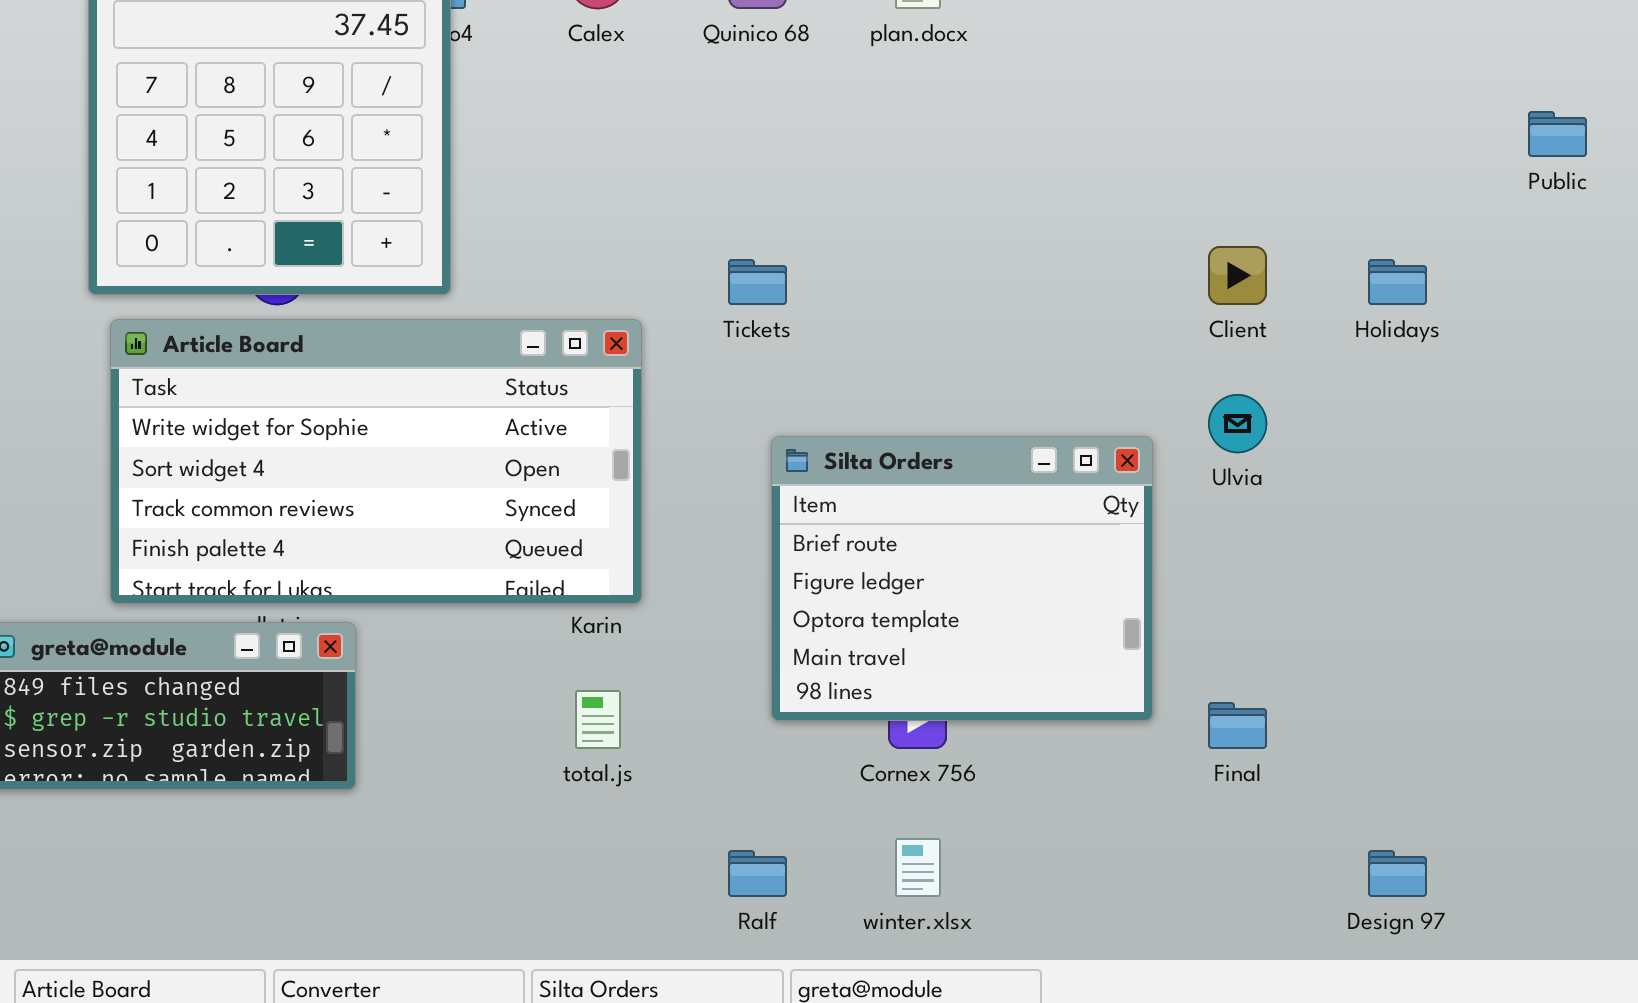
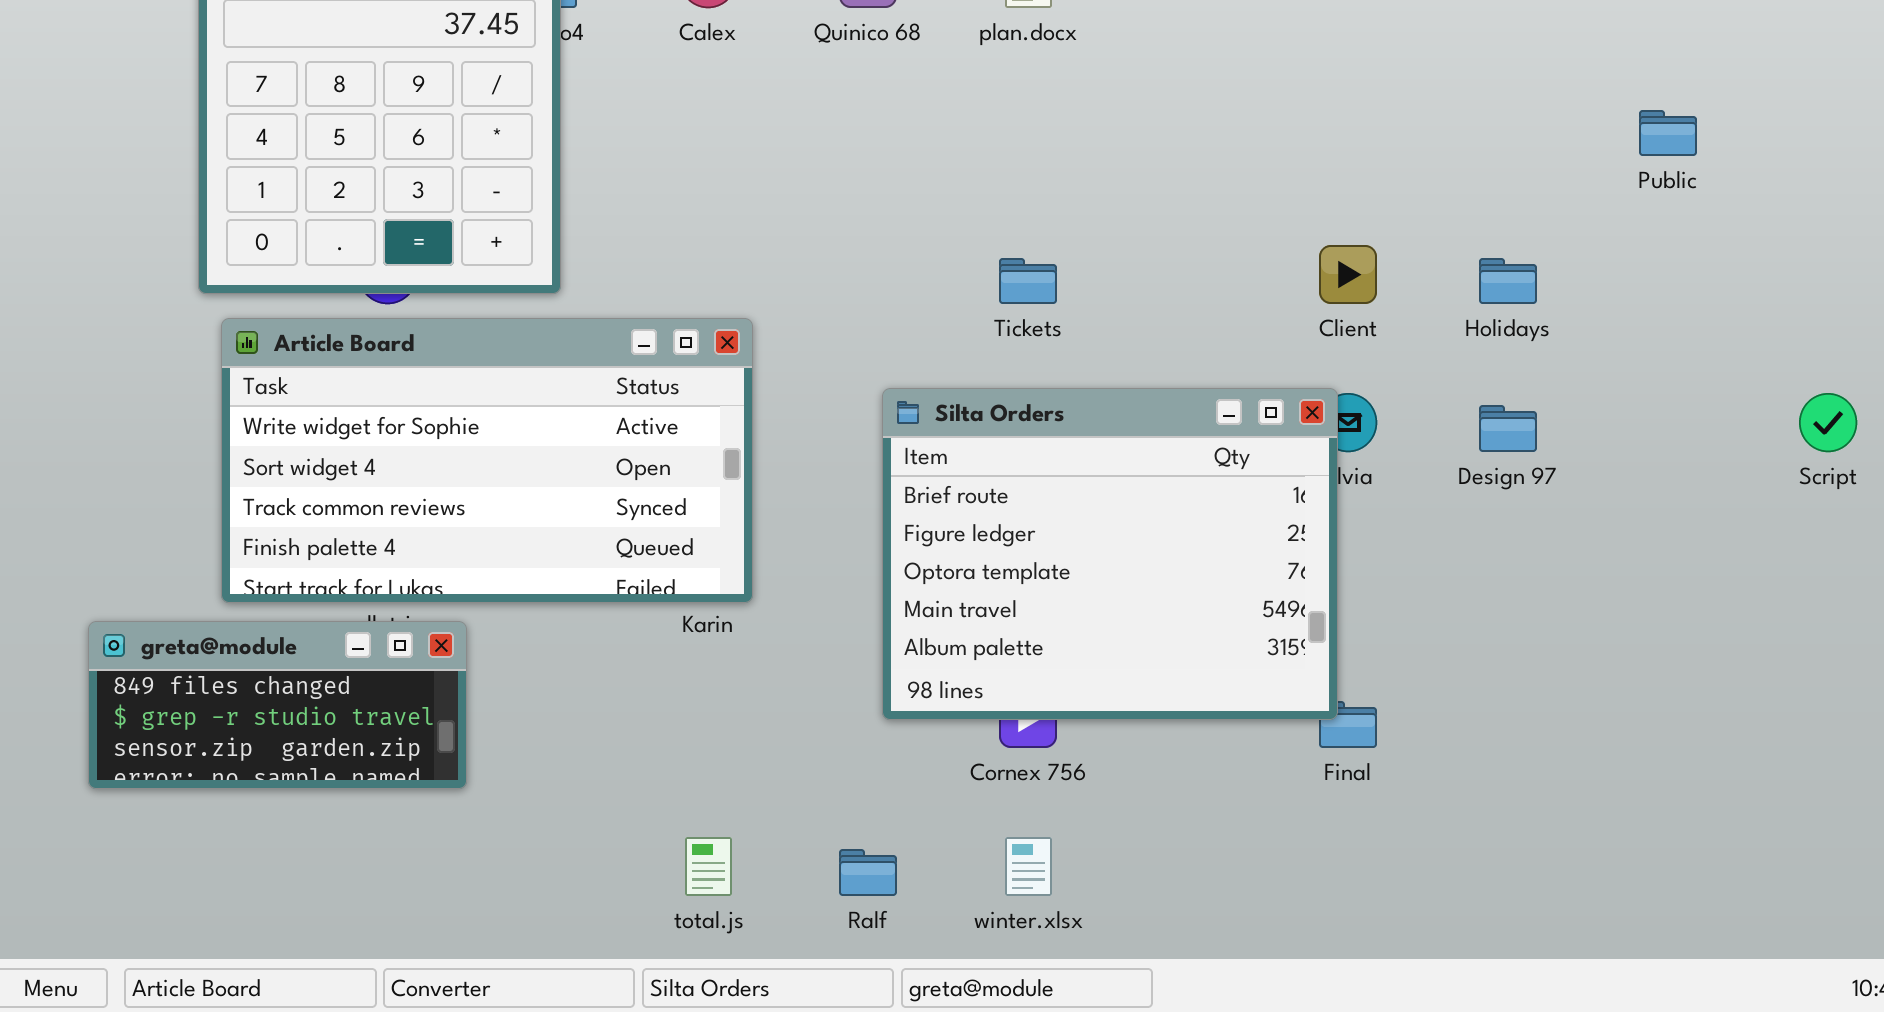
Tickets: [728,259,787,305] -> [999,258,1057,304], moved
Silta Orders: [771,436,1153,721] -> [882,388,1338,720], resized
total.js: [575,690,621,749] -> [685,837,732,896], moved
Design 97: [1368,850,1427,897] -> [1479,405,1537,452], moved

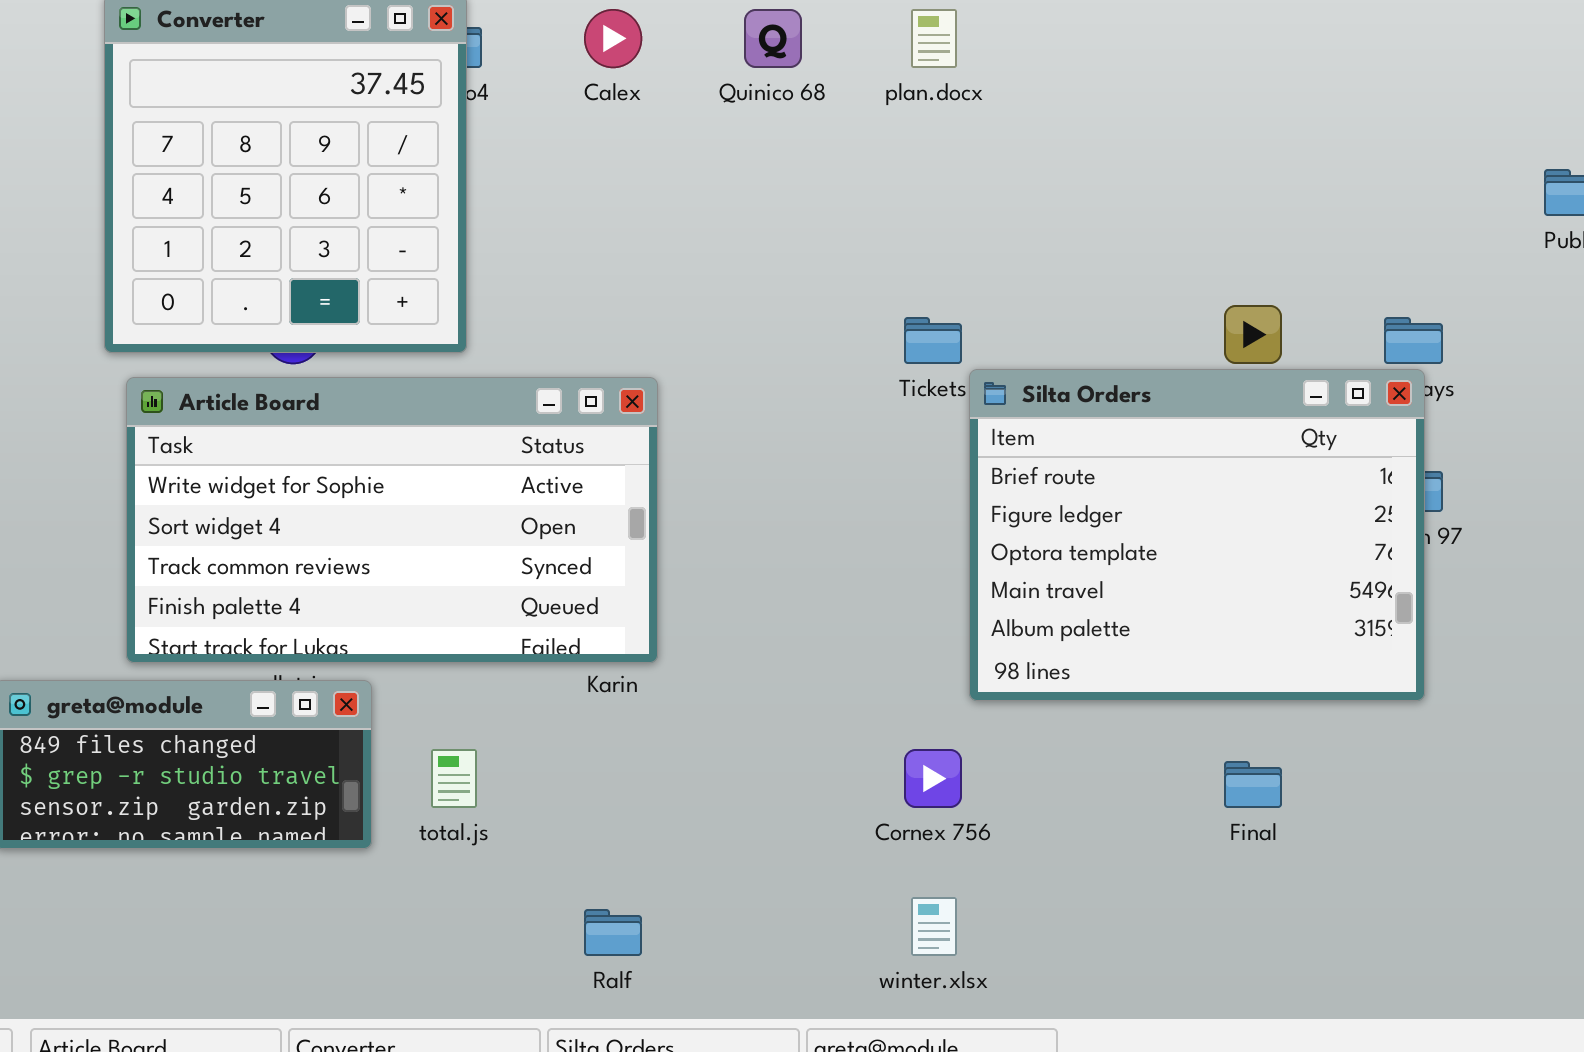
Silta Orders: [882,388,1338,720] -> [969,369,1425,701], moved
total.js: [685,837,732,896] -> [431,749,477,808], moved
Ralf: [839,849,897,896] -> [584,909,642,956], moved

